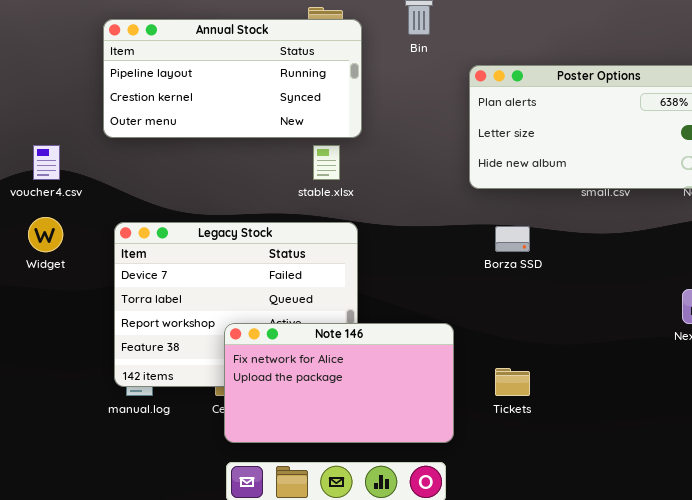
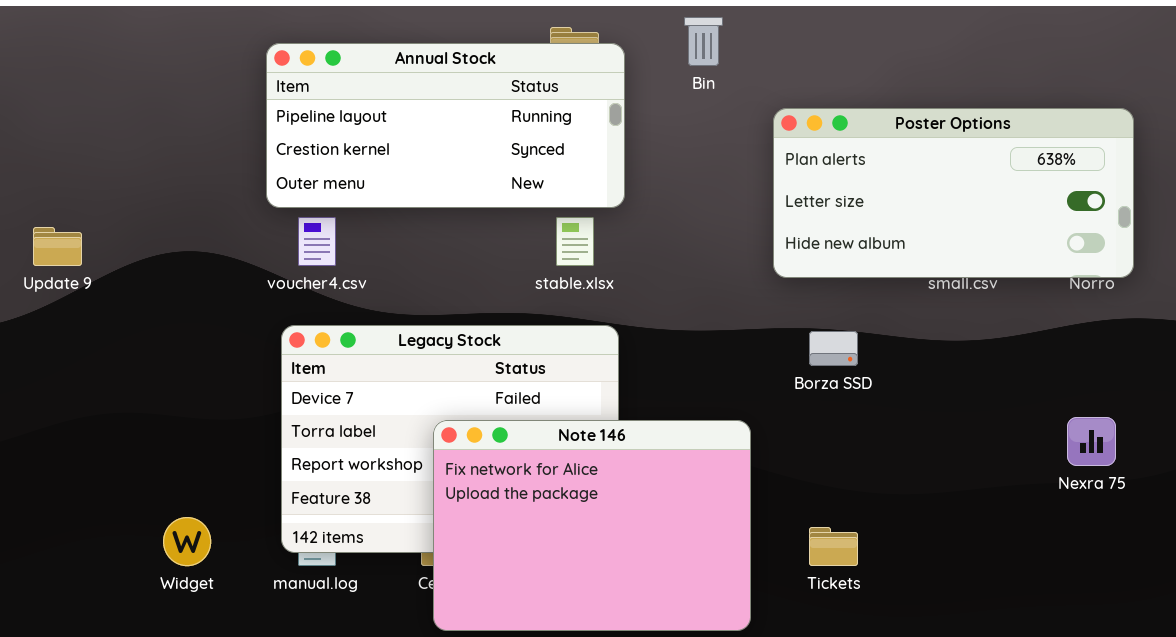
voucher4.csv: [33,145,60,180] -> [298,217,336,266], moved
Widget: [28,217,63,252] -> [163,517,211,566], moved
Note 146: [224,323,454,443] -> [433,420,751,631], resized

